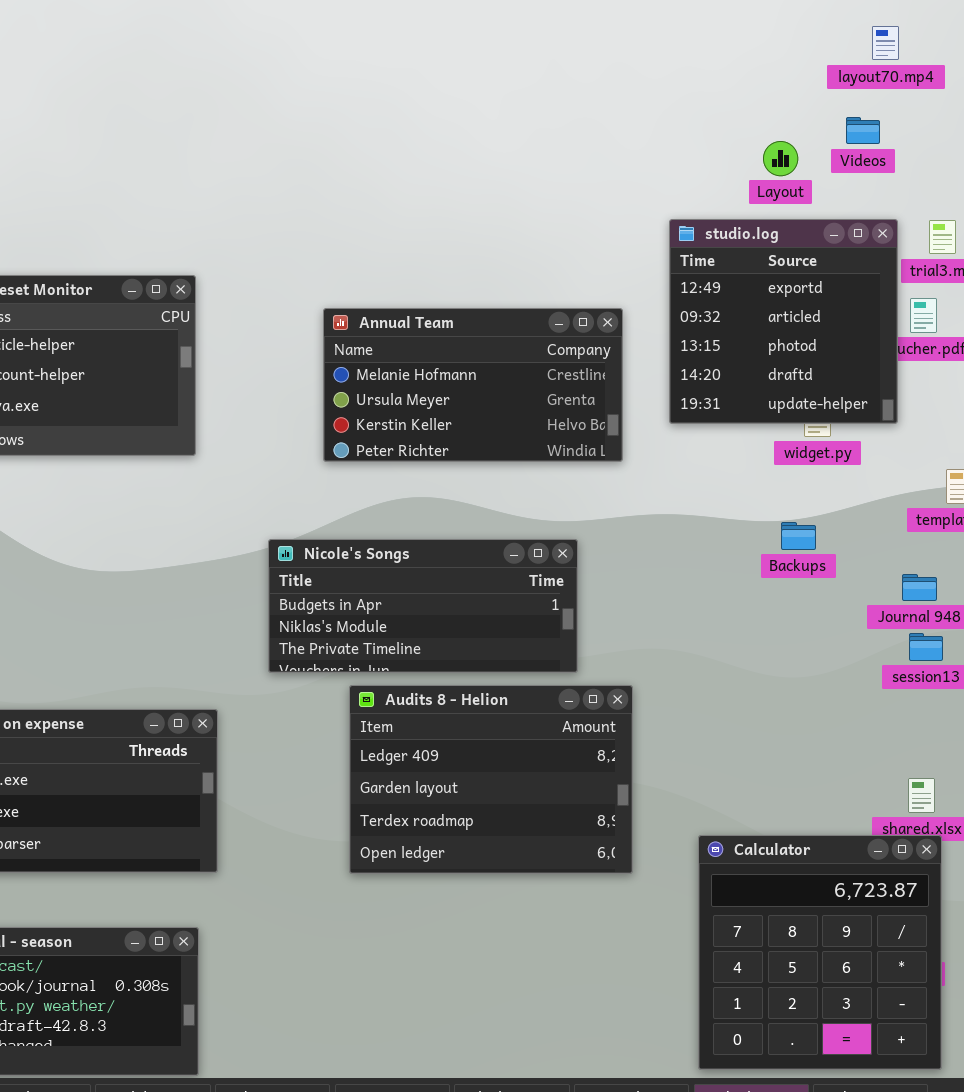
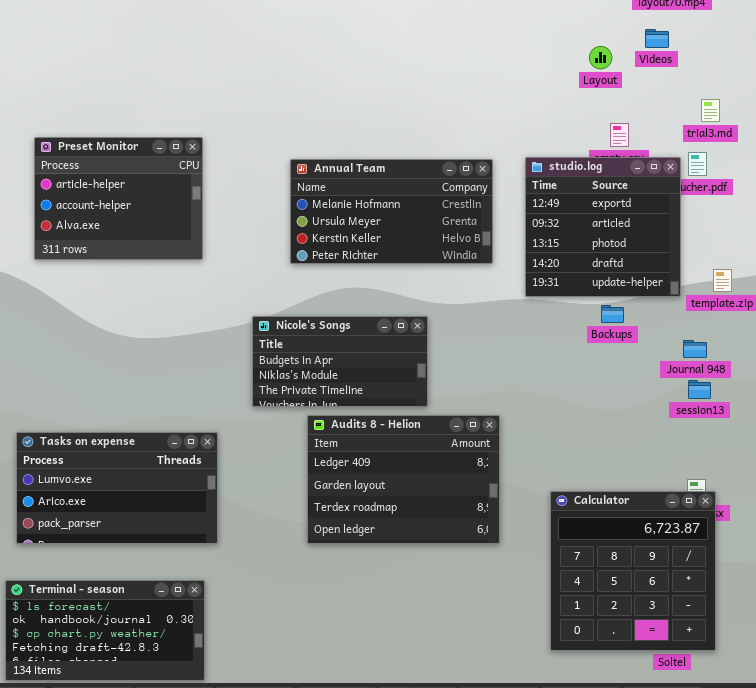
studio.log: [669,219,898,424] -> [525,157,681,297], moved
Nicole's Songs: [268,539,578,673] -> [252,316,428,407], resized
Calculator: [698,835,942,1070] -> [550,491,716,651], moved

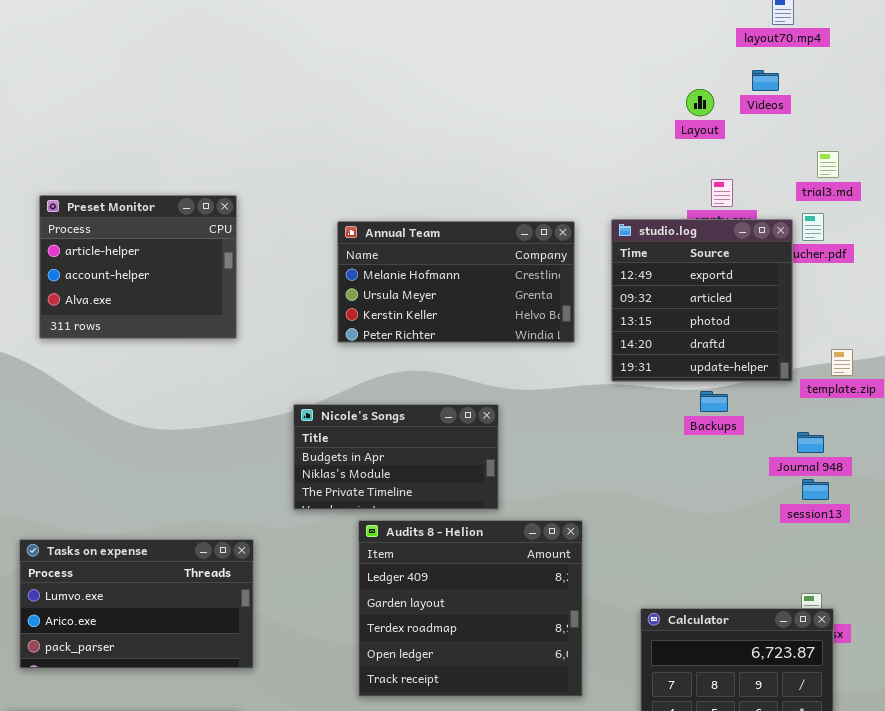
Audits 8 - Helion: [307,415,500,544] -> [358,520,583,697], resized

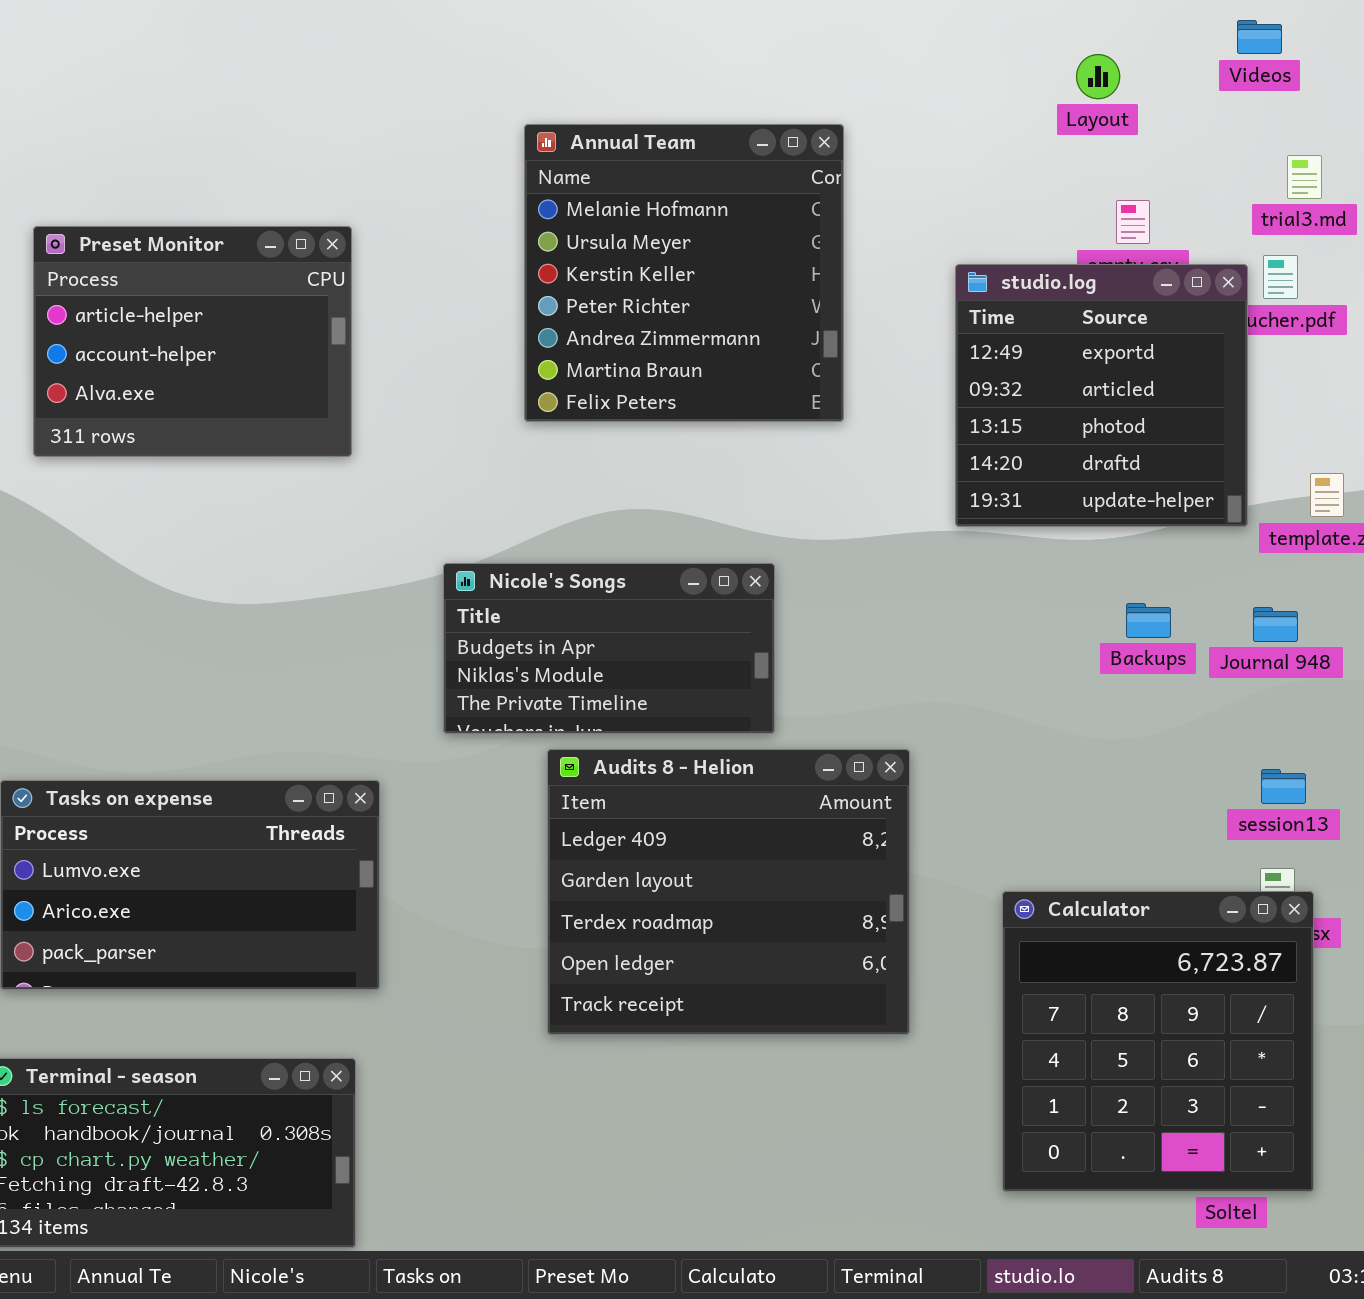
Videos: [752,70,779,91] -> [1237,20,1282,54], moved
Annual Team: [337,221,575,343] -> [524,124,844,422], moved, resized
Backups: [700,391,728,412] -> [1126,603,1171,638], moved
session13: [802,479,829,500] -> [1261,769,1306,804], moved

